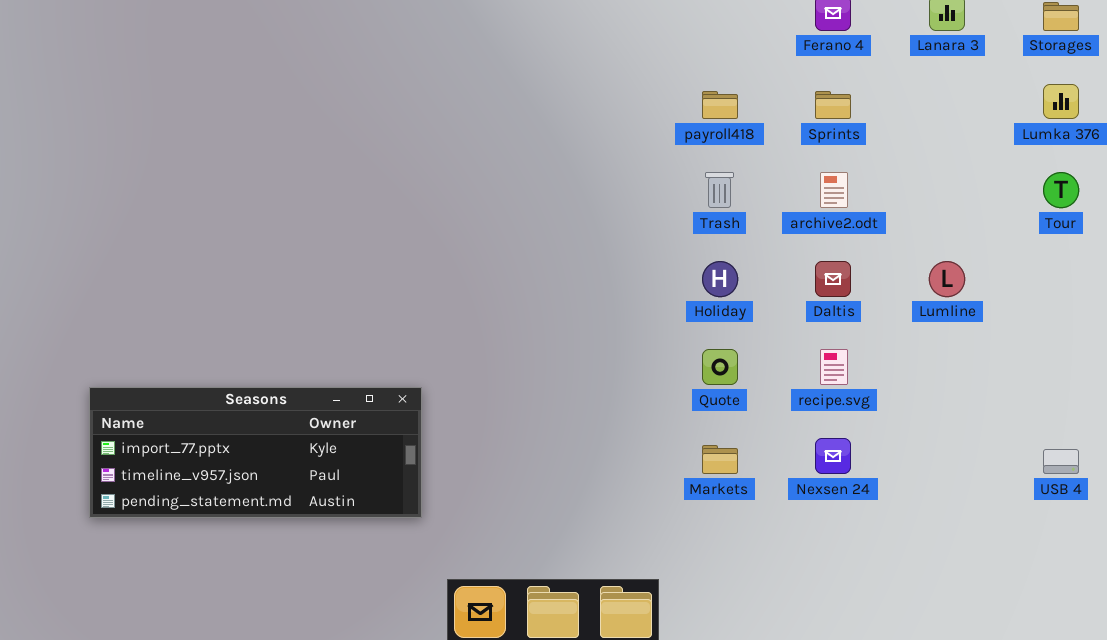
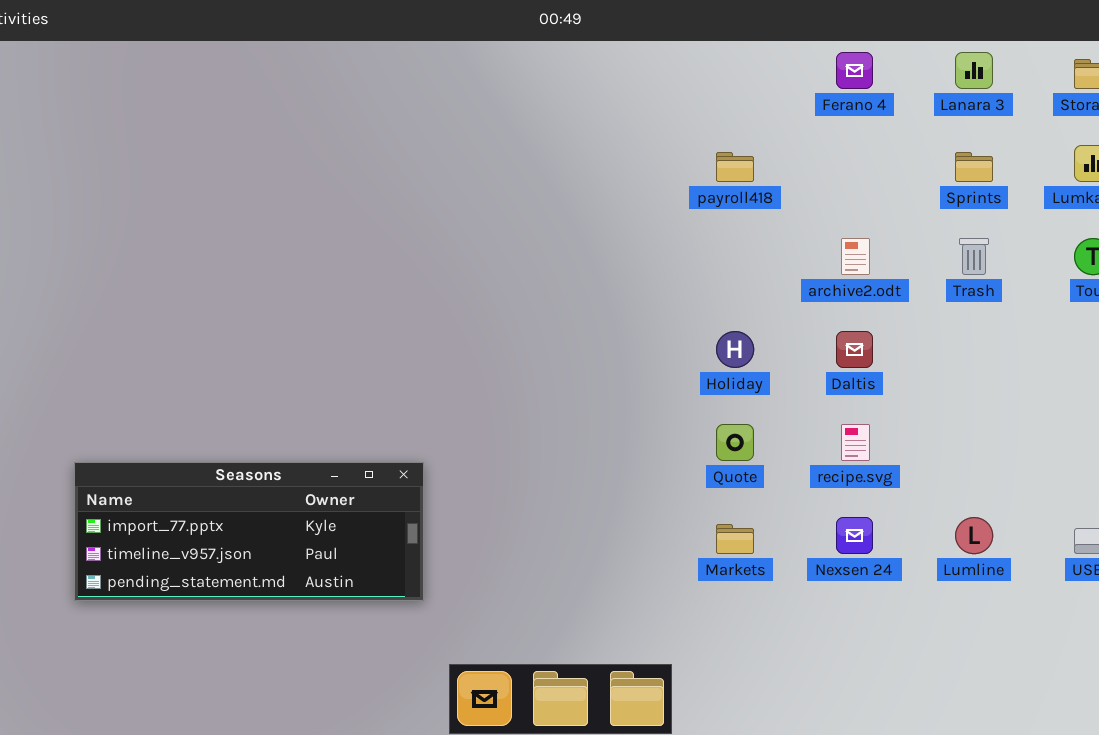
Sprints: [815,91,851,119] -> [955,152,993,182], moved
Trash: [705,172,734,208] -> [959,238,989,275], moved
Lumline: [929,261,965,297] -> [955,517,993,554], moved

